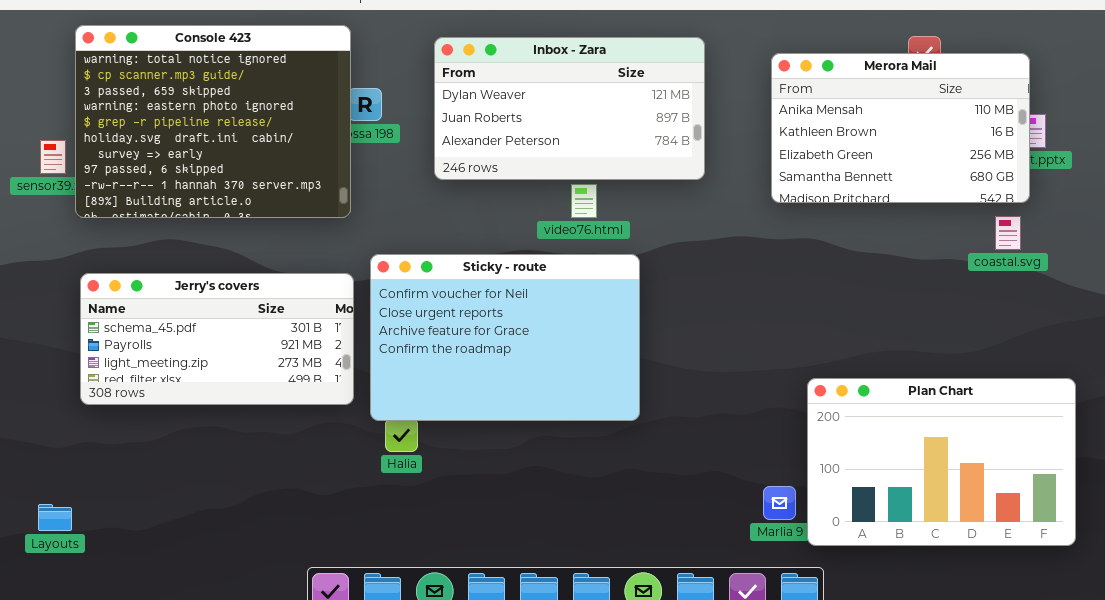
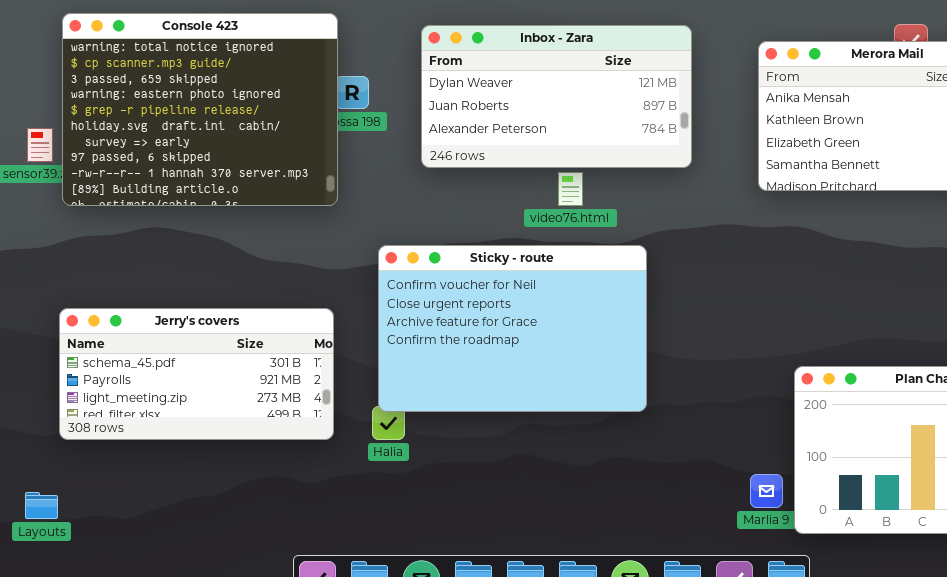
Sticky - route: [370,254,640,421] -> [378,245,647,412], moved
Jerry's covers: [80,273,354,405] -> [59,308,334,440], moved

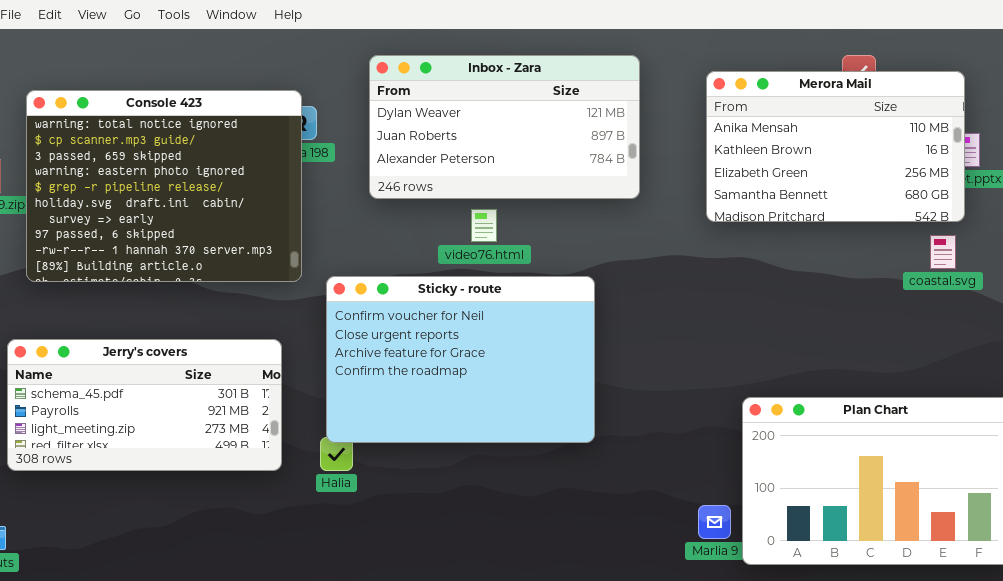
Console 423: [62,13,338,206] -> [26,90,302,282], moved
video76.html: [558,172,583,206] -> [471,209,497,242], moved

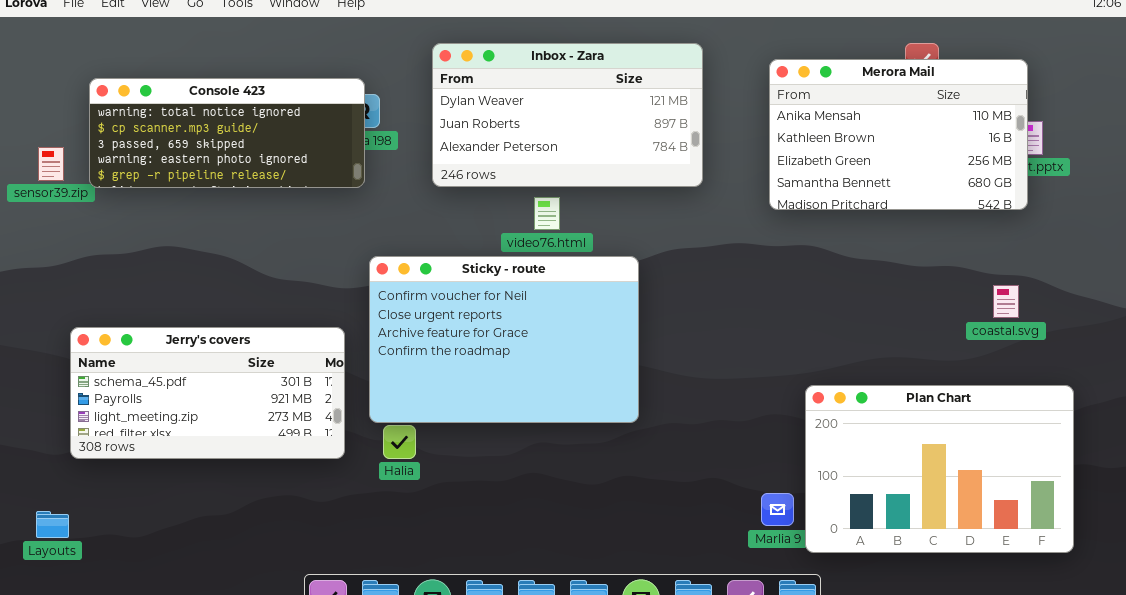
Console 423: [26,90,302,282] -> [89,78,365,188], resized
coastal.svg: [930,235,956,269] -> [993,285,1019,318], moved
Sticky - route: [326,276,595,443] -> [369,256,639,423], moved

